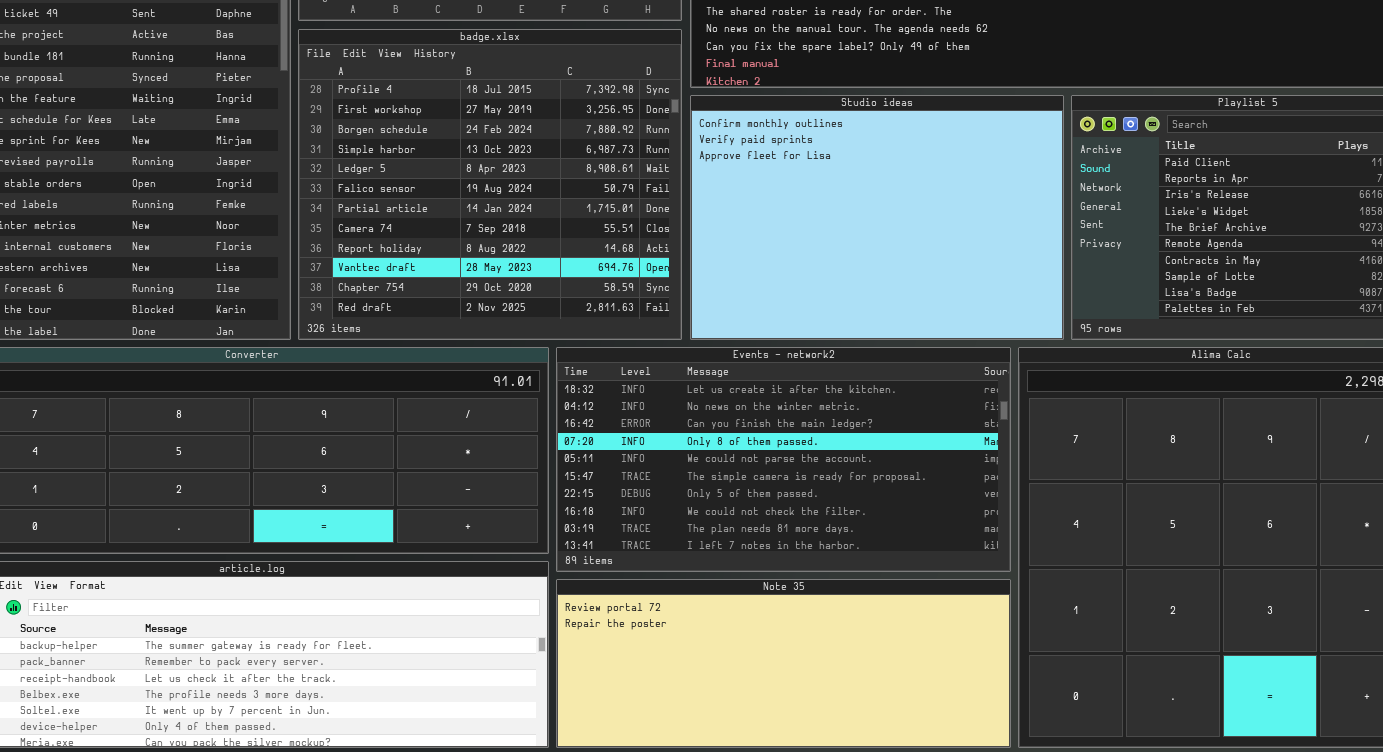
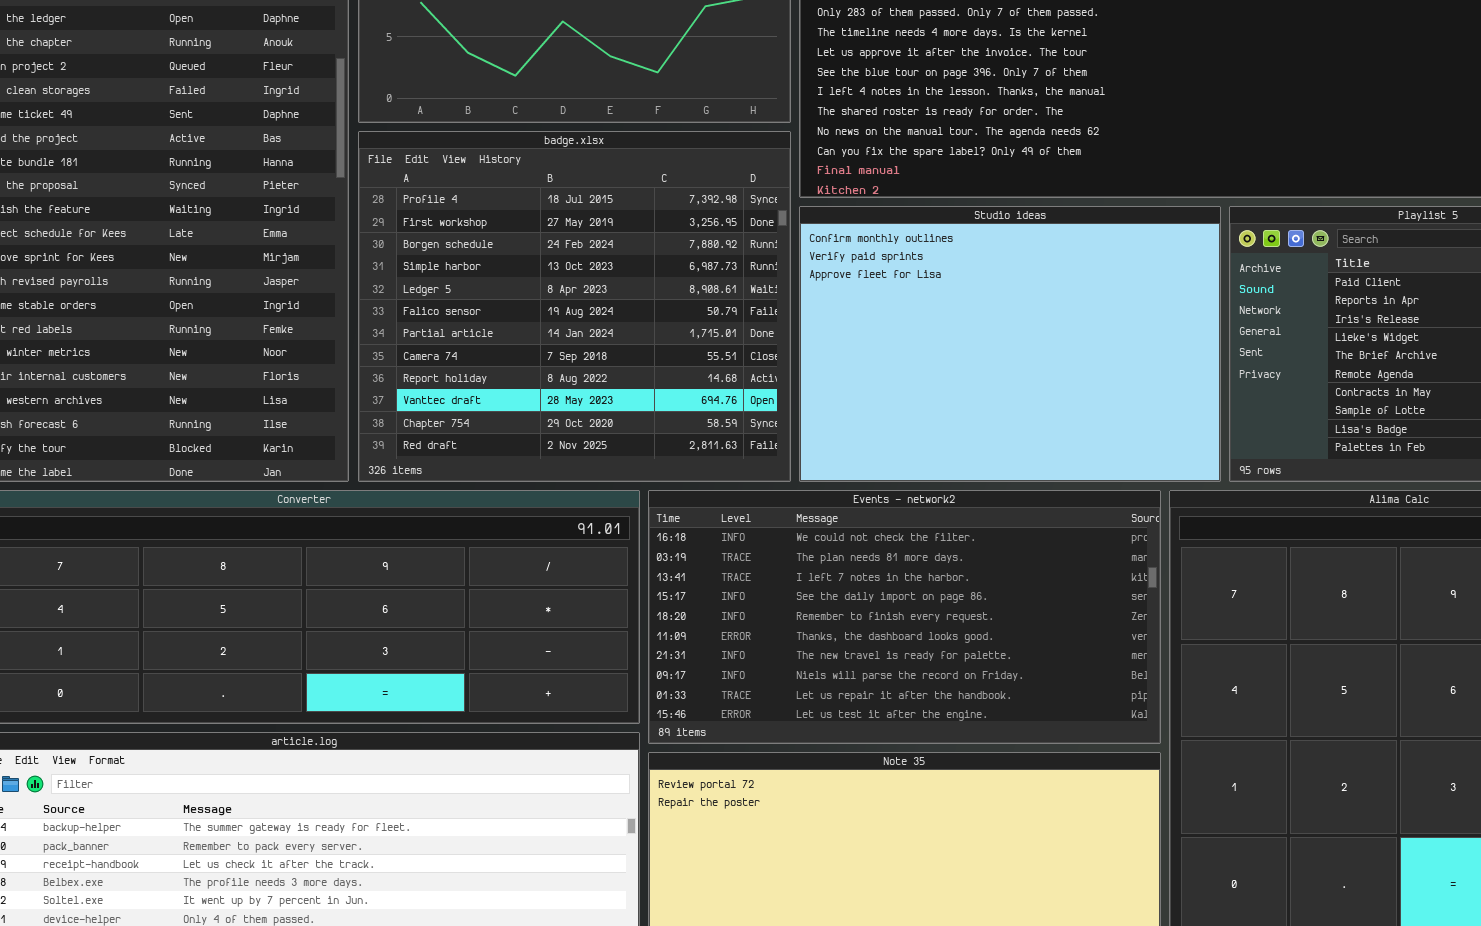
Events - network2: [556,347,1011,572] -> [648,490,1161,744], scrolled down 7 rows

